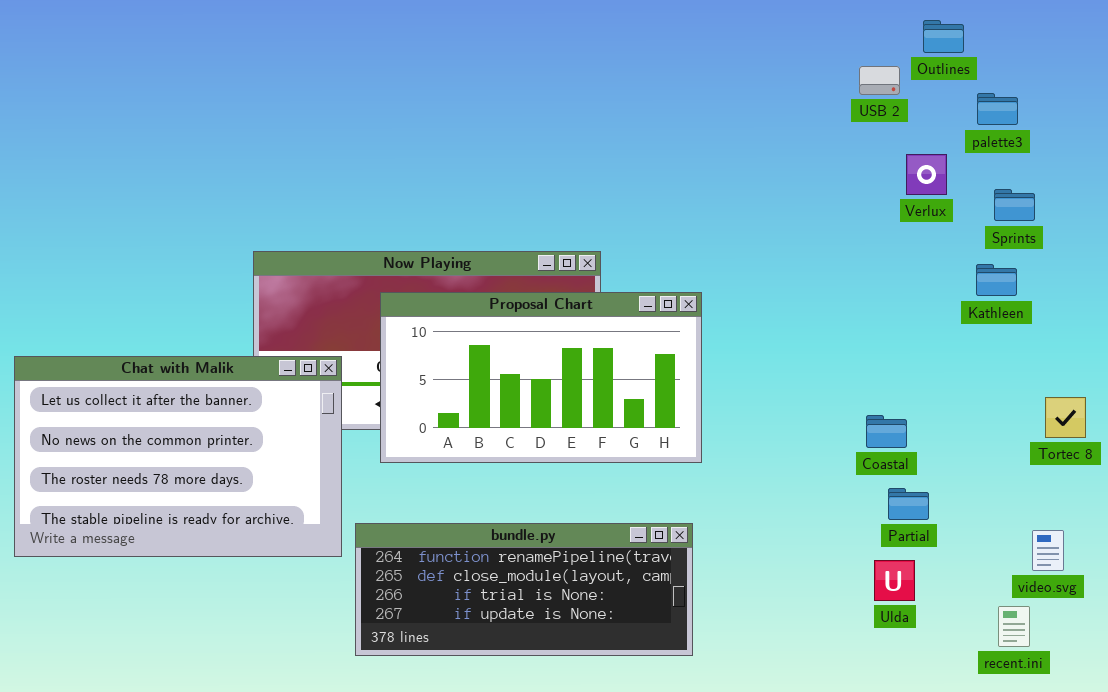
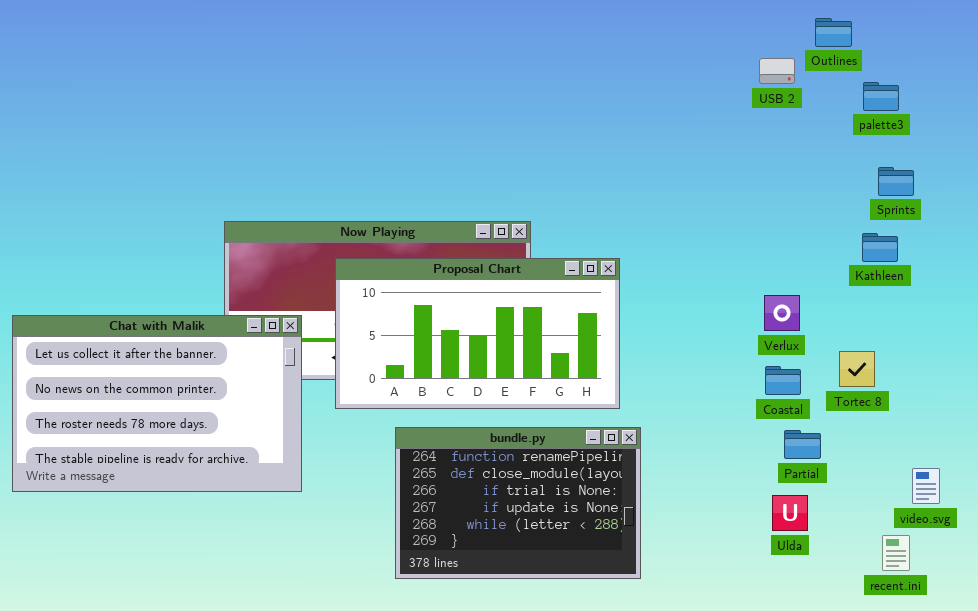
Verlux: [906,154,947,195] -> [764,295,800,331], moved
Tortec 8: [1045,397,1086,438] -> [839,351,875,387], moved
bundle.py: [355,523,693,656] -> [395,427,641,579], moved, resized

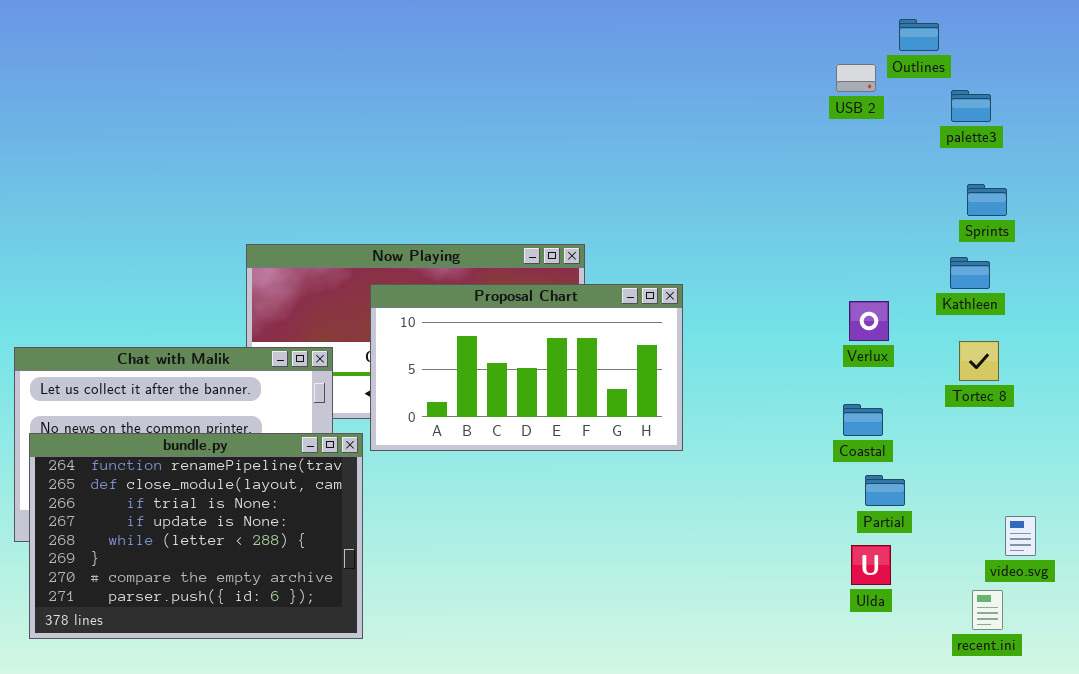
Verlux: [764,295,800,331] -> [849,301,889,341], moved
Tortec 8: [839,351,875,387] -> [959,341,999,381], moved
bundle.py: [395,427,641,579] -> [29,433,363,639], moved, resized

